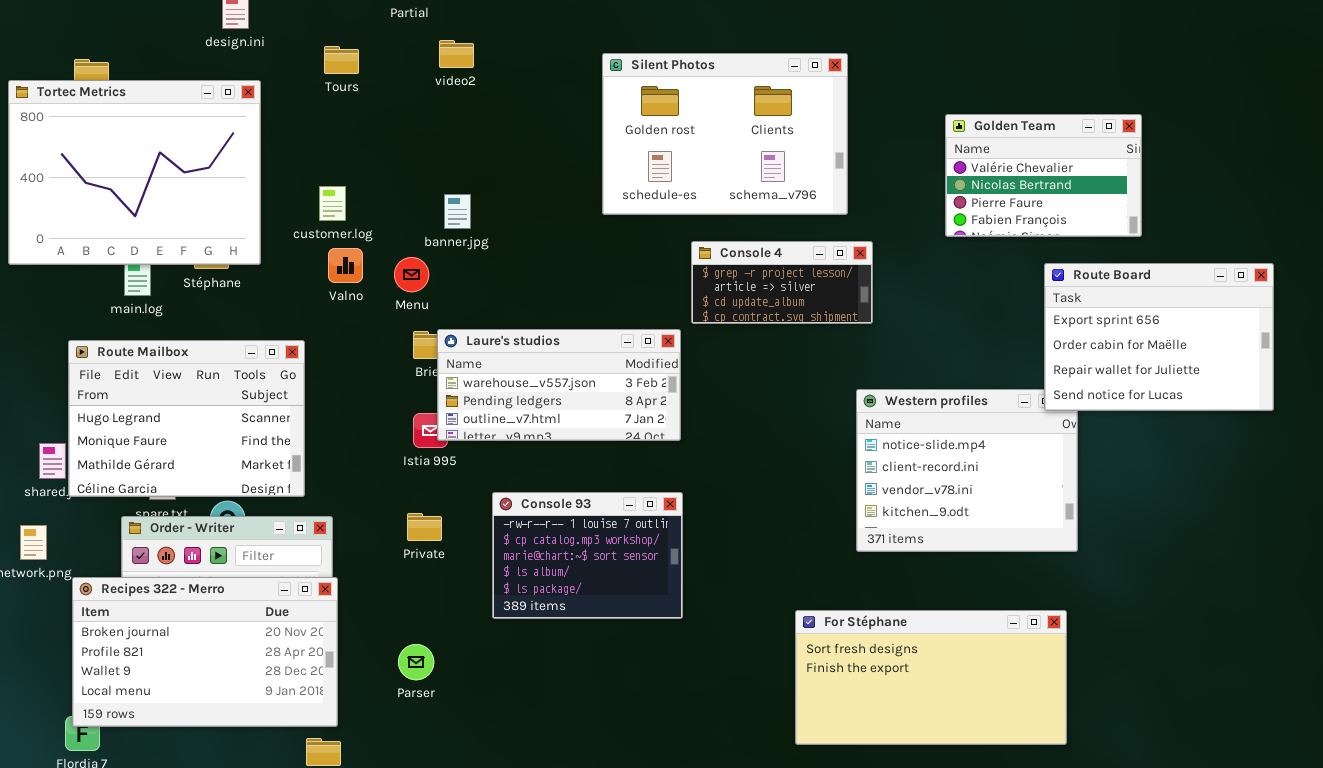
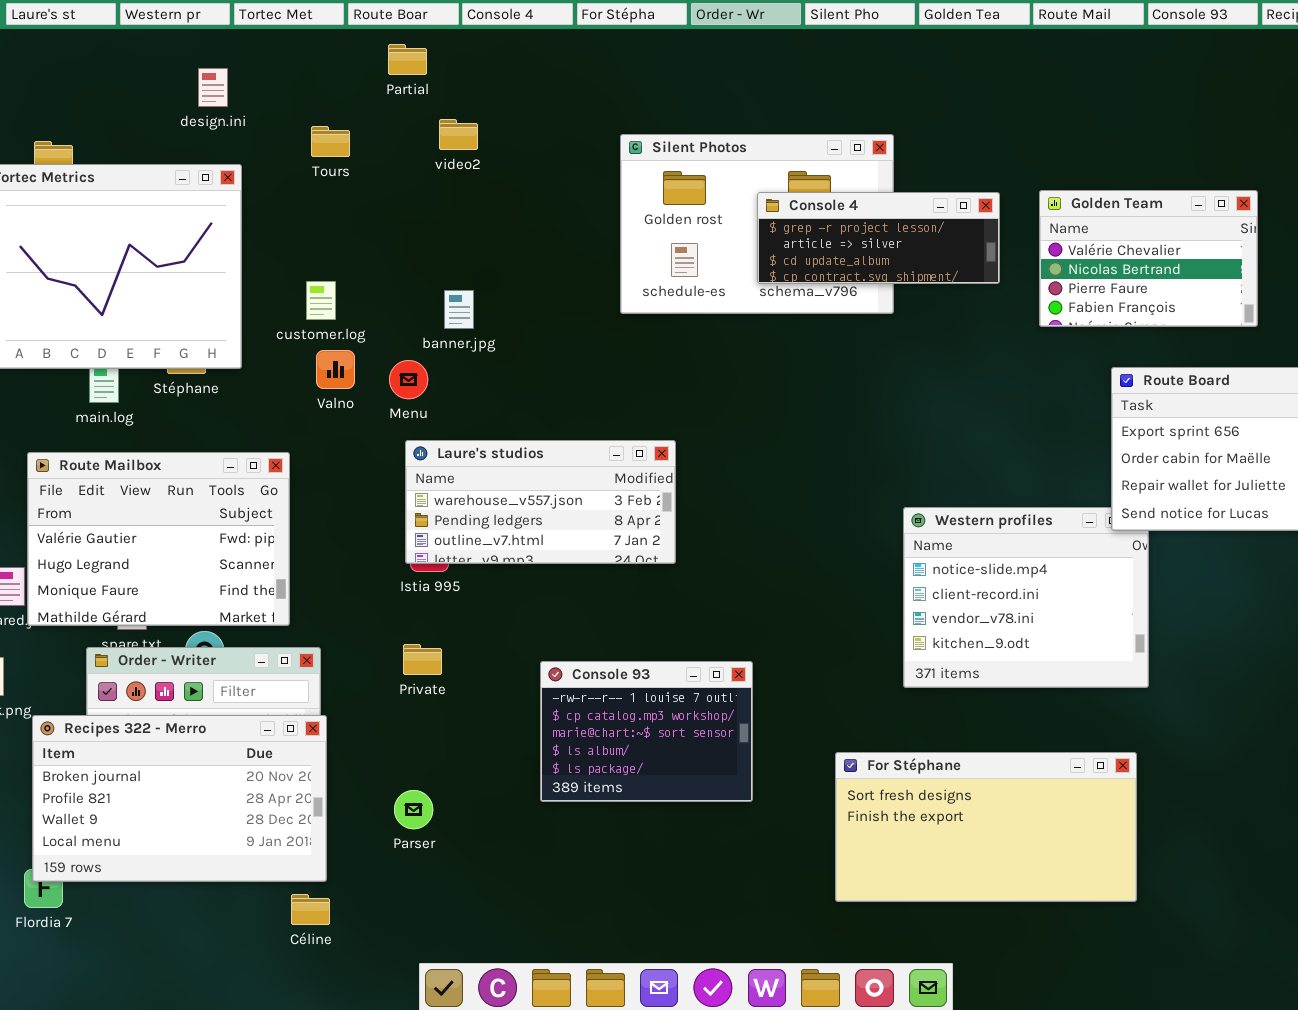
Golden Team: [945,114,1142,237] -> [1039,190,1258,327], moved
Console 4: [691,241,873,324] -> [757,192,1000,284], moved, resized
Laure's studios: [437,329,681,441] -> [405,440,676,564], moved
Route Mailbox: [68,340,305,497] -> [27,452,290,626], scrolled up 1 row
Console 93: [492,492,683,619] -> [540,661,753,802], moved

